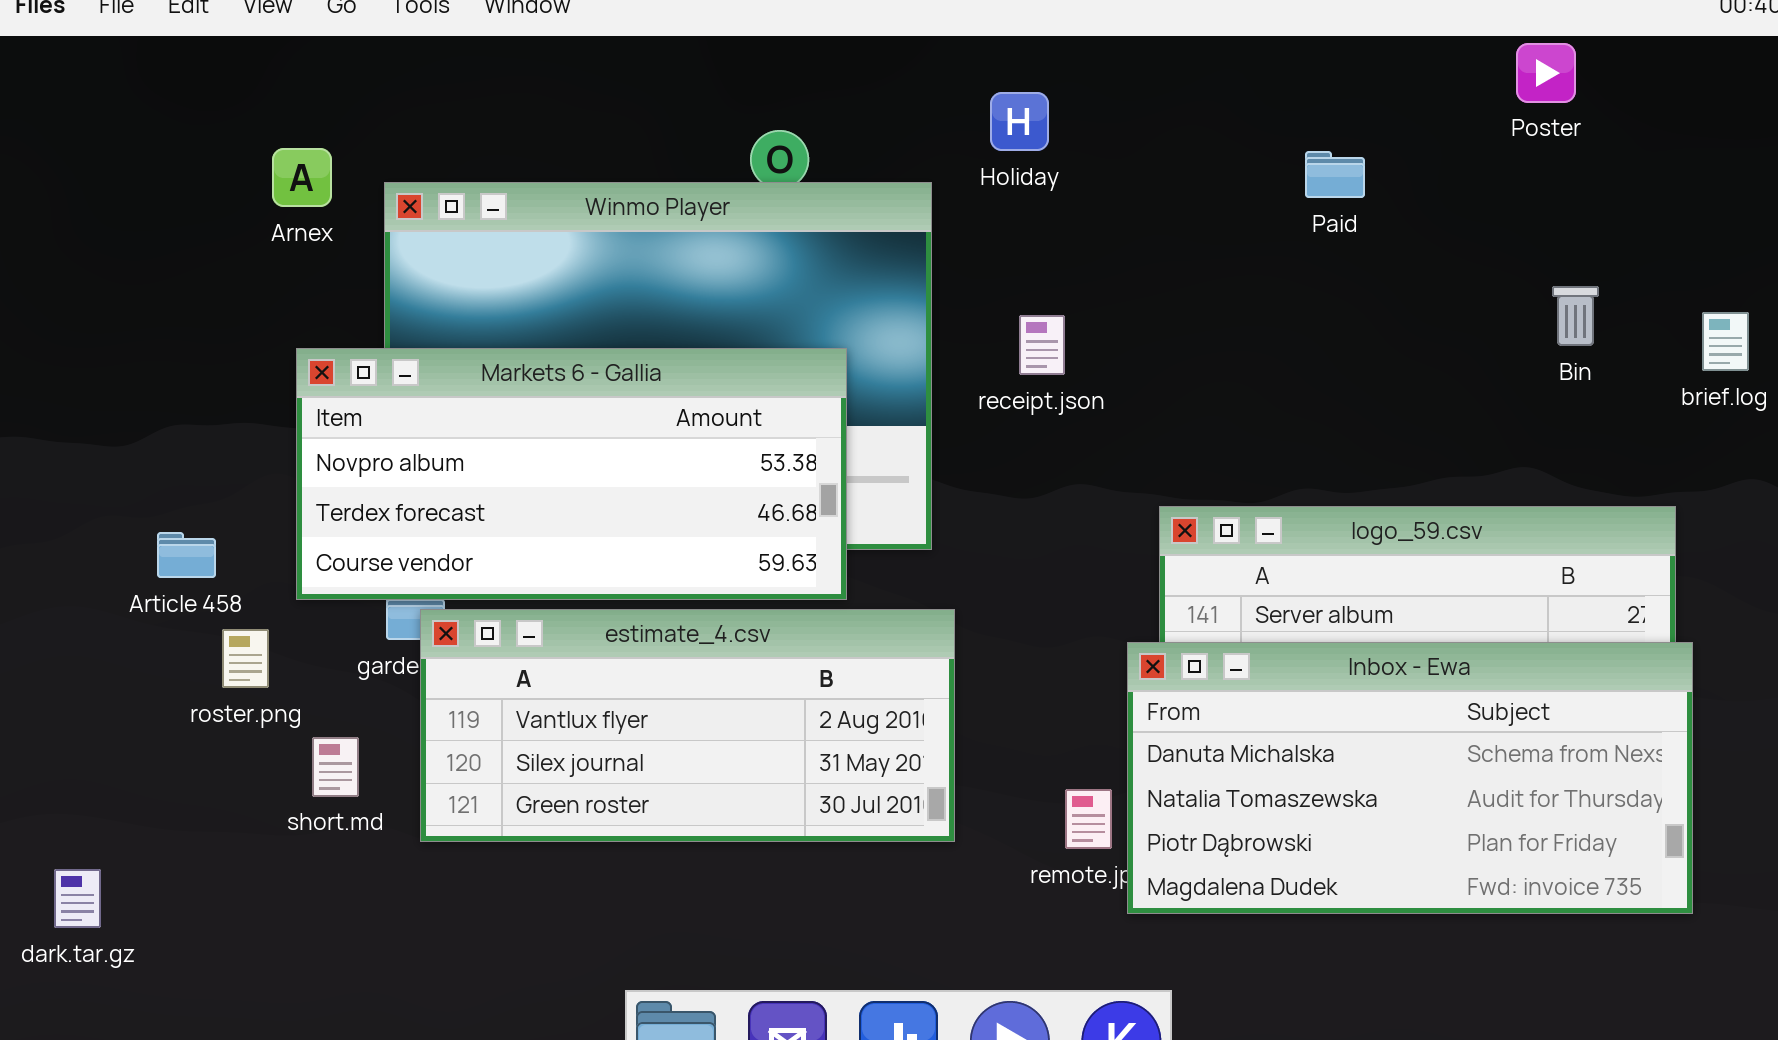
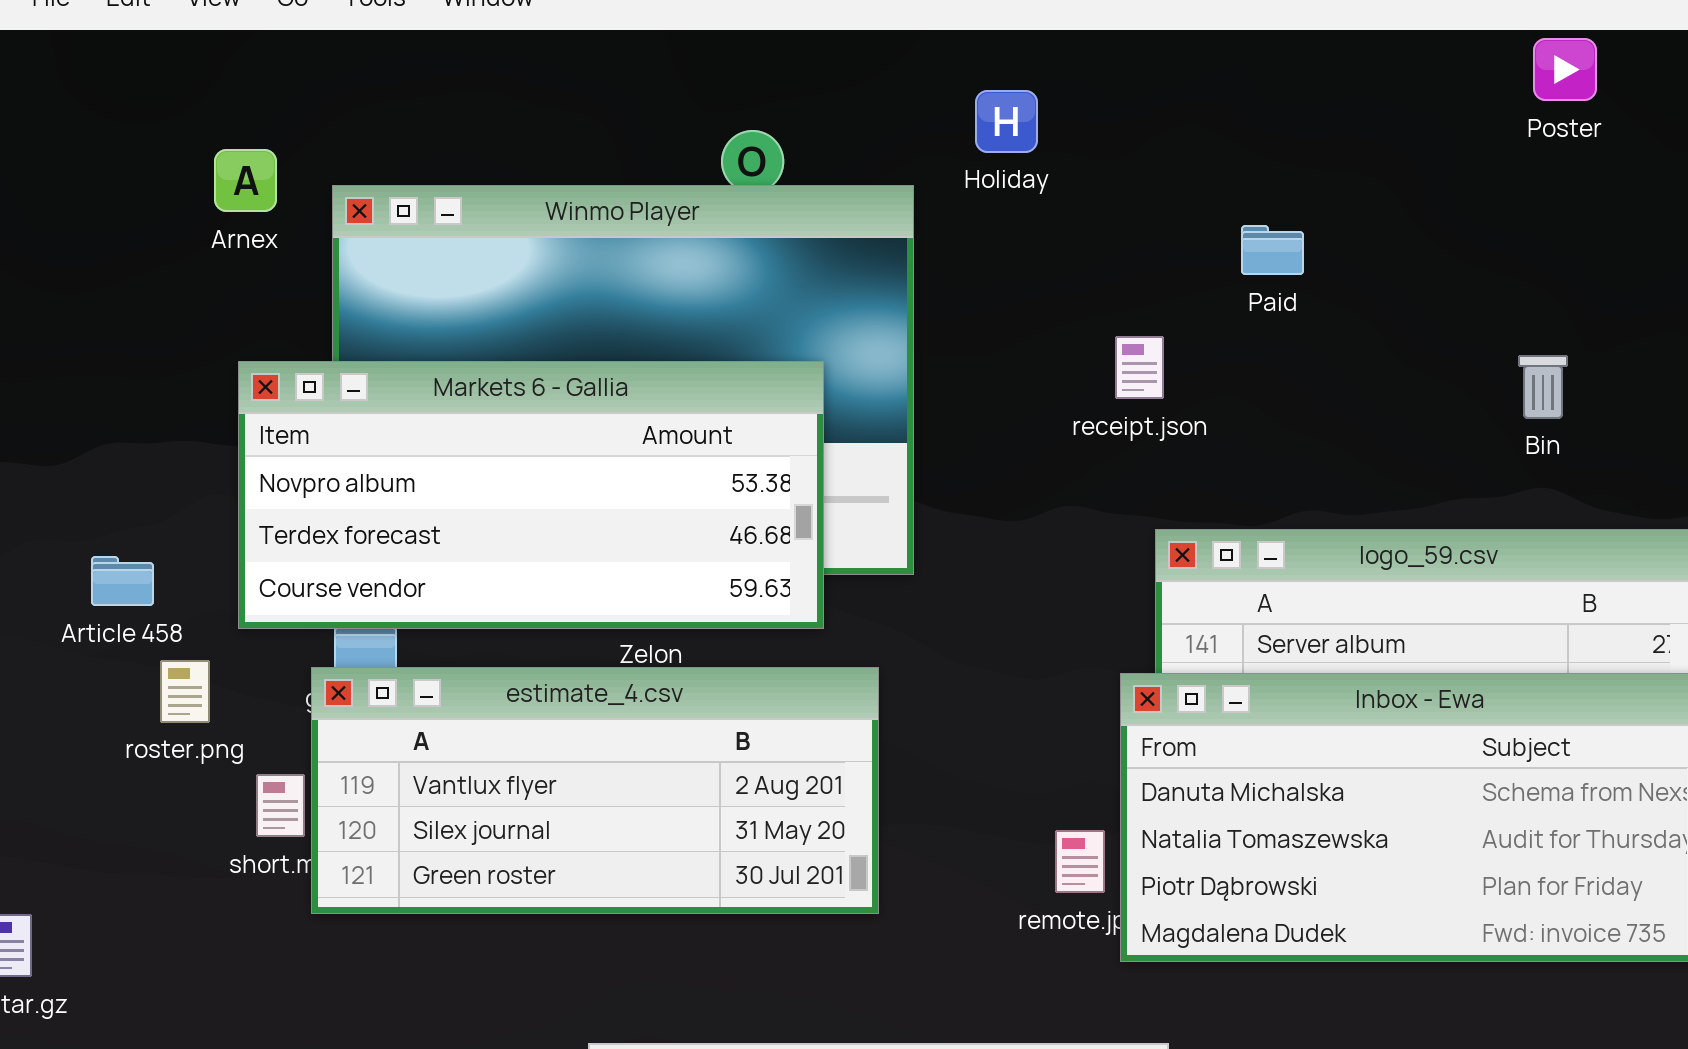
Paid: [1305,151,1365,198] -> [1241,225,1304,275], moved
Bin: [1552,286,1599,346] -> [1518,355,1568,419], moved
receipt.json: [1019,315,1065,375] -> [1115,336,1164,399], moved
estimate_4.csv: [420,609,955,842] -> [311,667,879,914], moved

